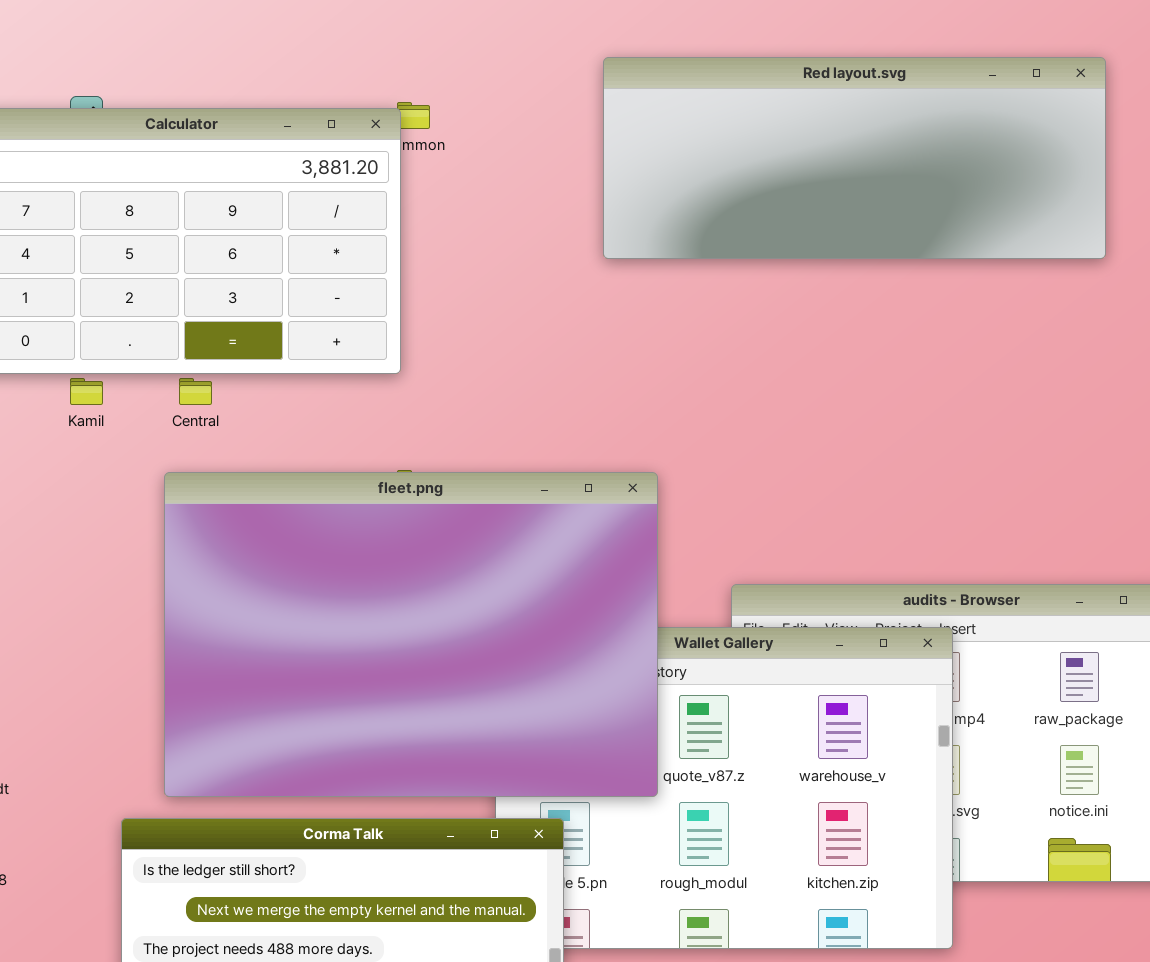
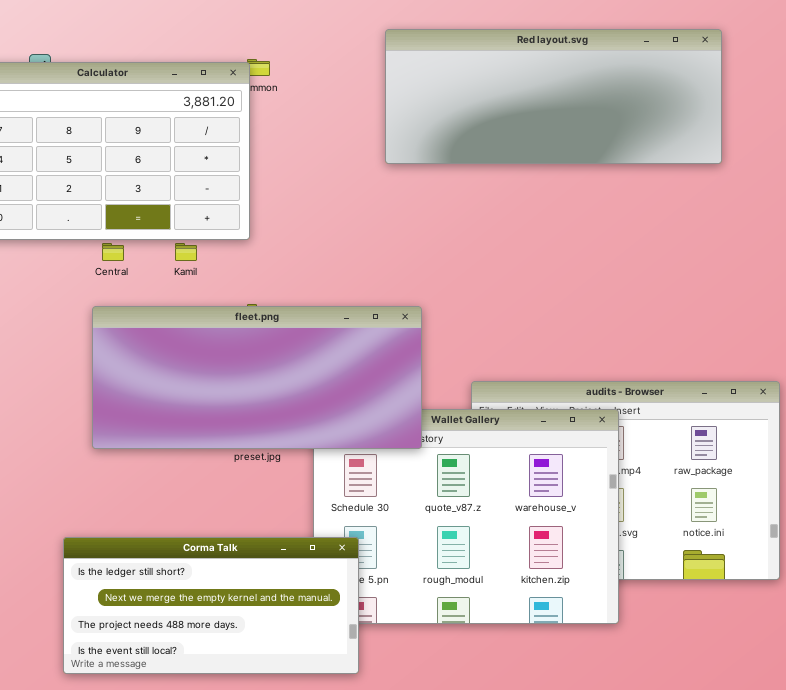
Kamil: [70,378,103,405] -> [175,243,197,261], moved
fleet.png: [164,472,658,797] -> [92,306,422,449], resized

